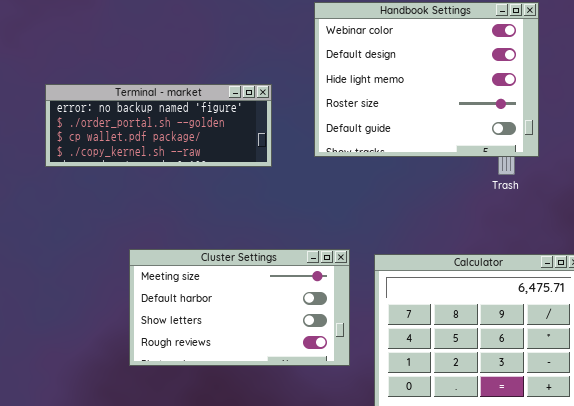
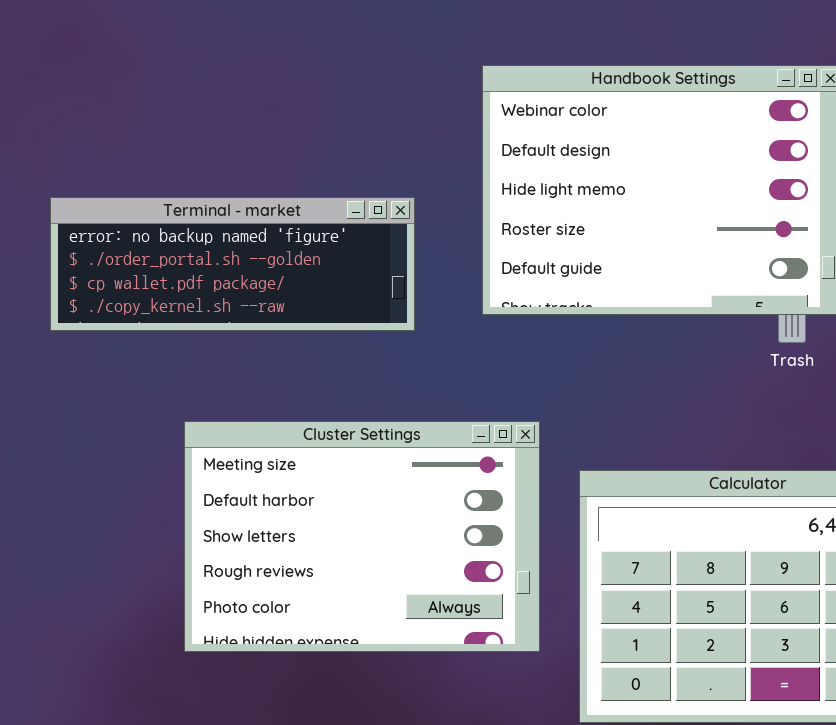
Cluster Settings: [129,249,350,366] -> [184,421,540,652], resized

